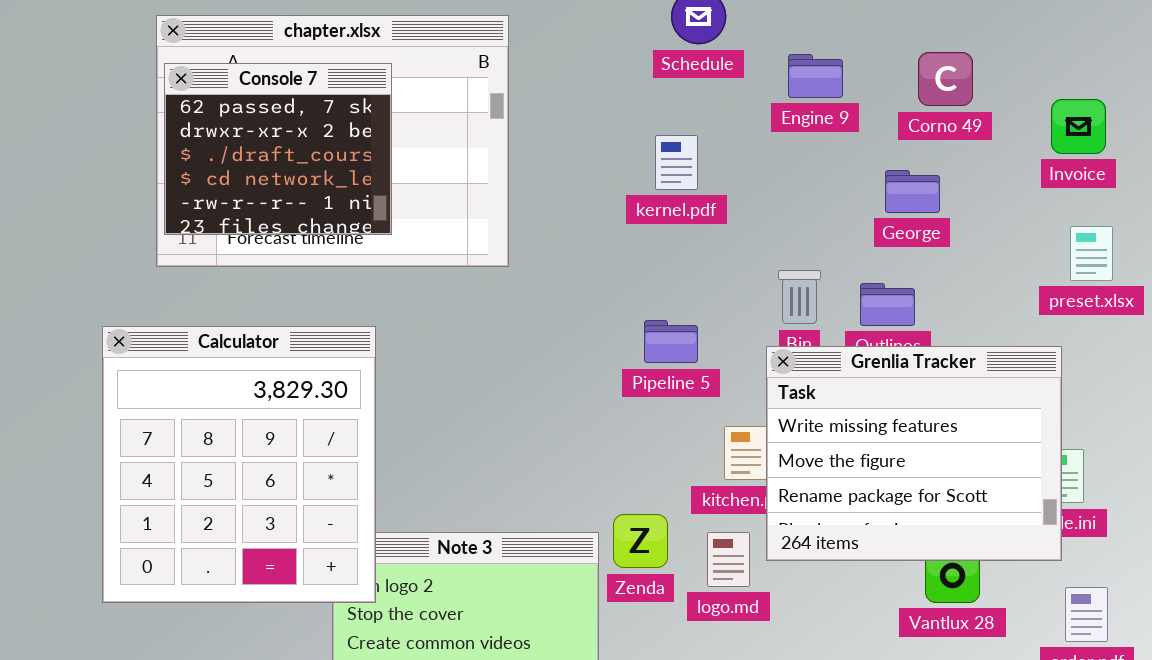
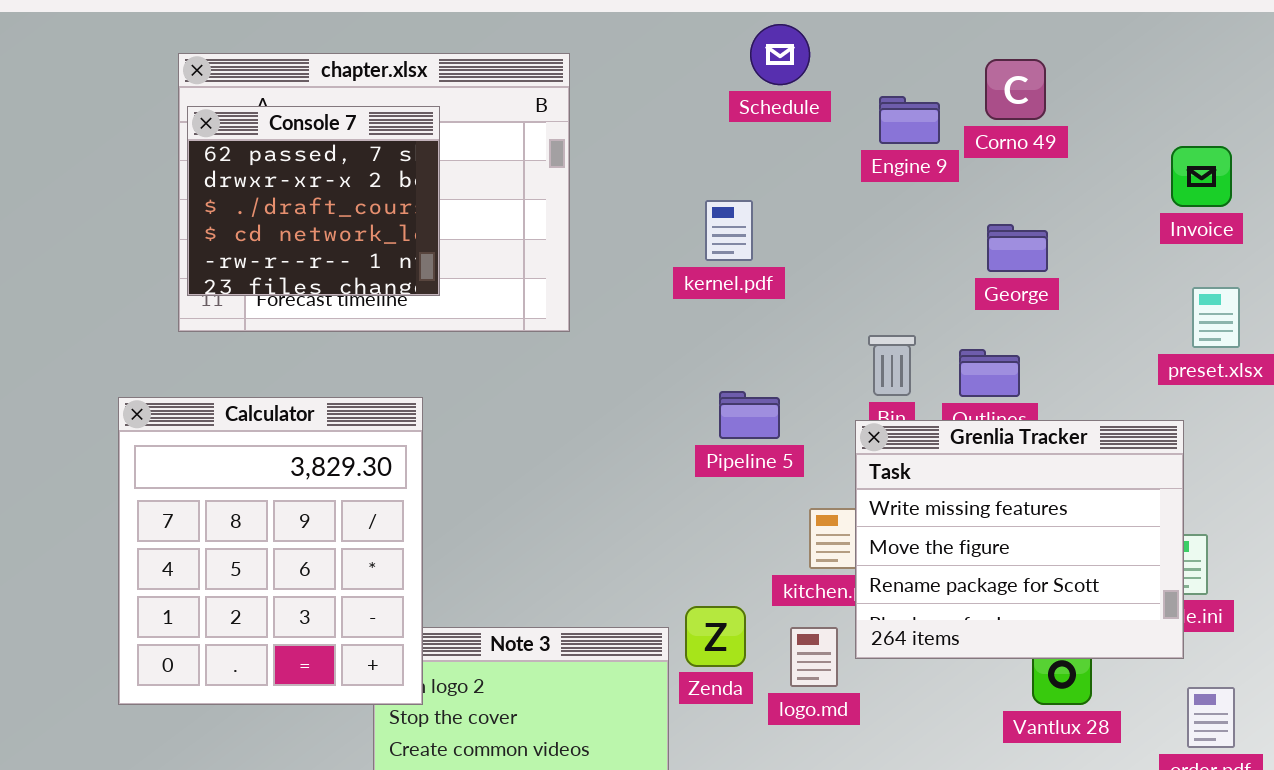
Corno 49: [918,52,973,106] -> [985,59,1046,120], moved
kernel.pdf: [655,135,698,190] -> [705,200,753,261], moved

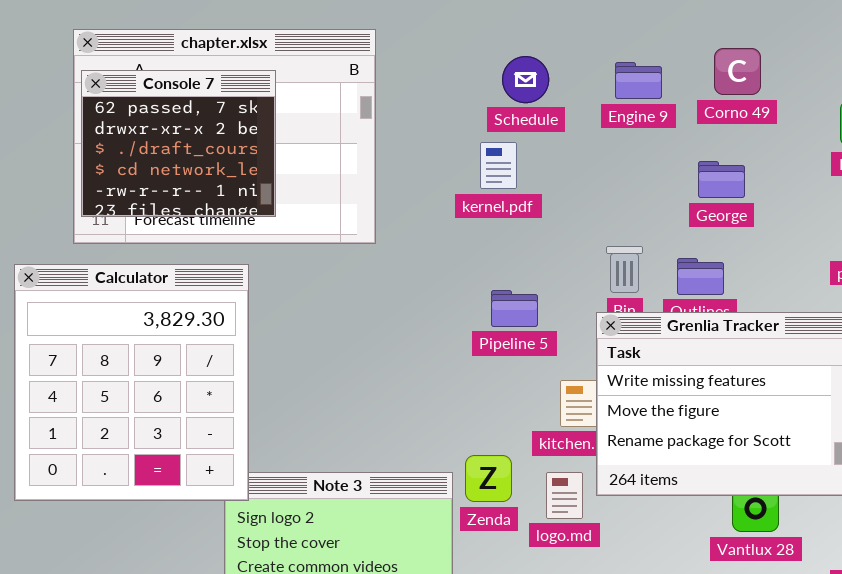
Schedule: [750,24,810,85] -> [502,56,549,103], moved
Corno 49: [985,59,1046,120] -> [714,48,761,95], moved
Calculator: [118,397,423,705] -> [14,264,249,501], moved

